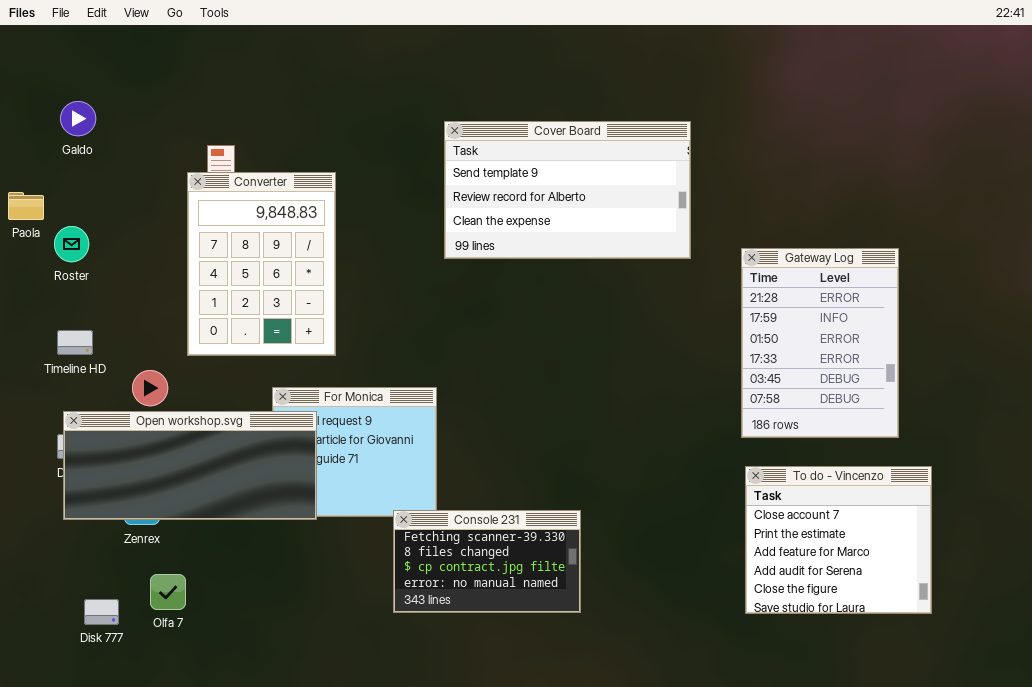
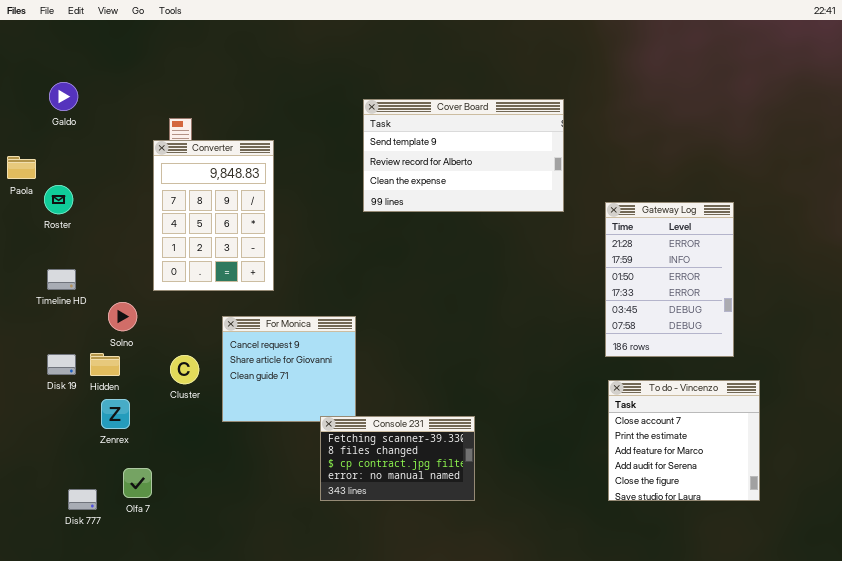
Open workshop.svg: [63,411,317,520] -> none, closed

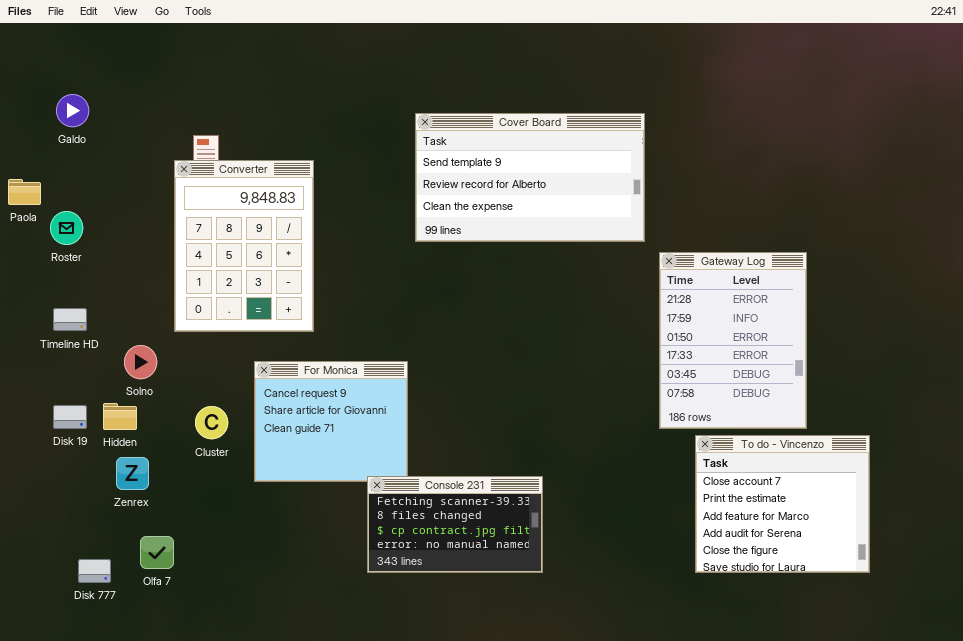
Gateway Log: [605,202,734,357] -> [659,252,807,429], moved

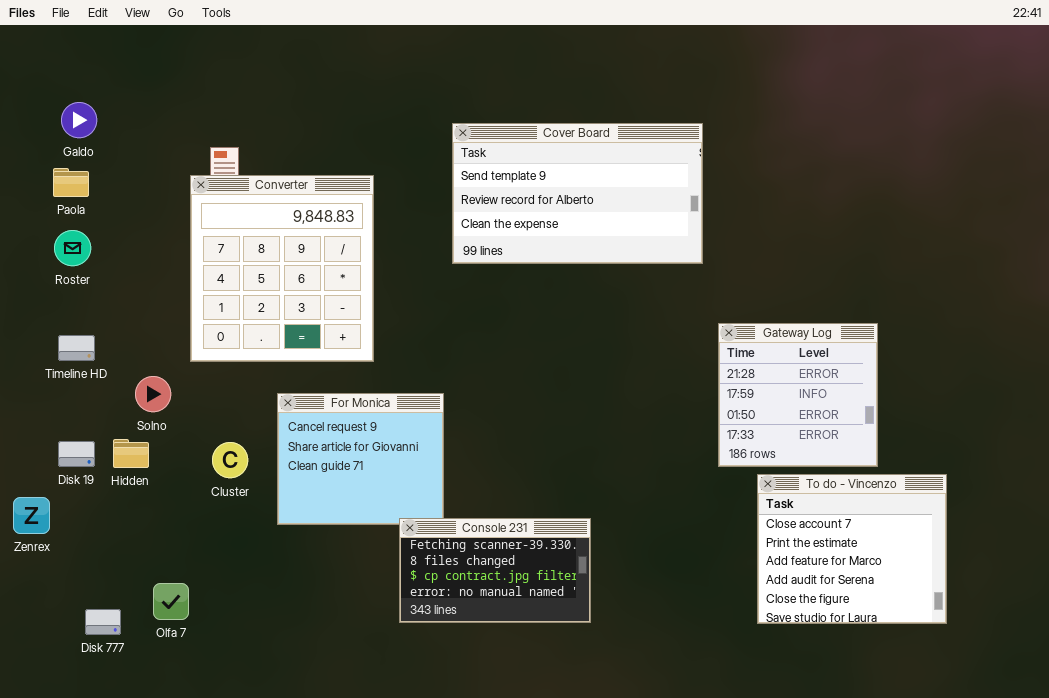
Converter: [174,160,314,332] -> [190,175,374,362], resized
Paola: [8,179,41,205] -> [53,168,89,197], moved
Gateway Log: [659,252,807,429] -> [718,323,878,467], resized
Zenrex: [116,457,149,490] -> [13,497,50,534], moved

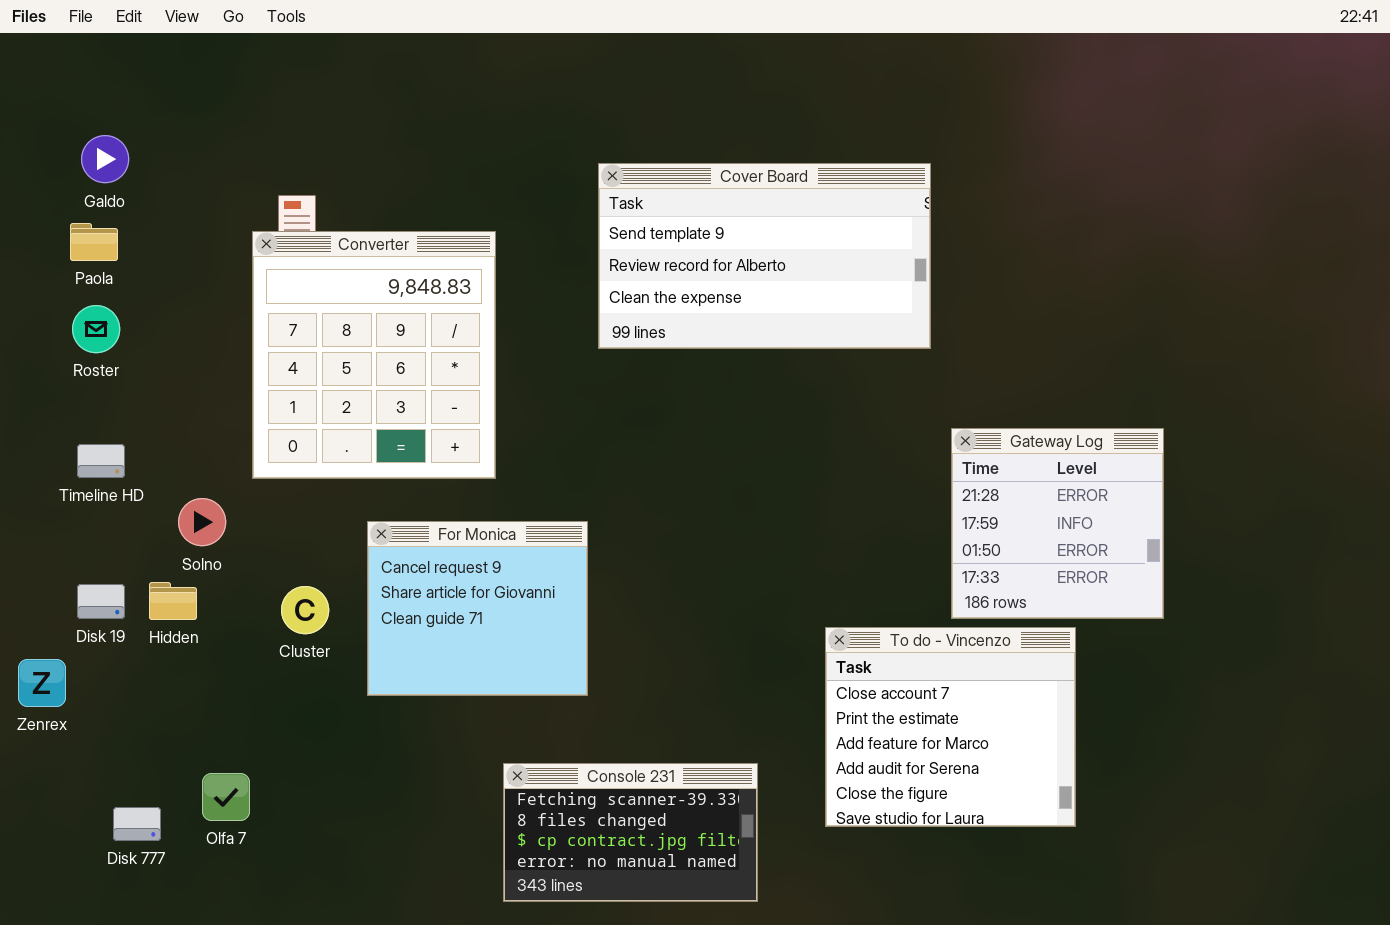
To do - Vincenzo: [757,474,947,624] -> [825,627,1076,827], moved
Console 231: [399,518,591,623] -> [503,763,758,902], moved

